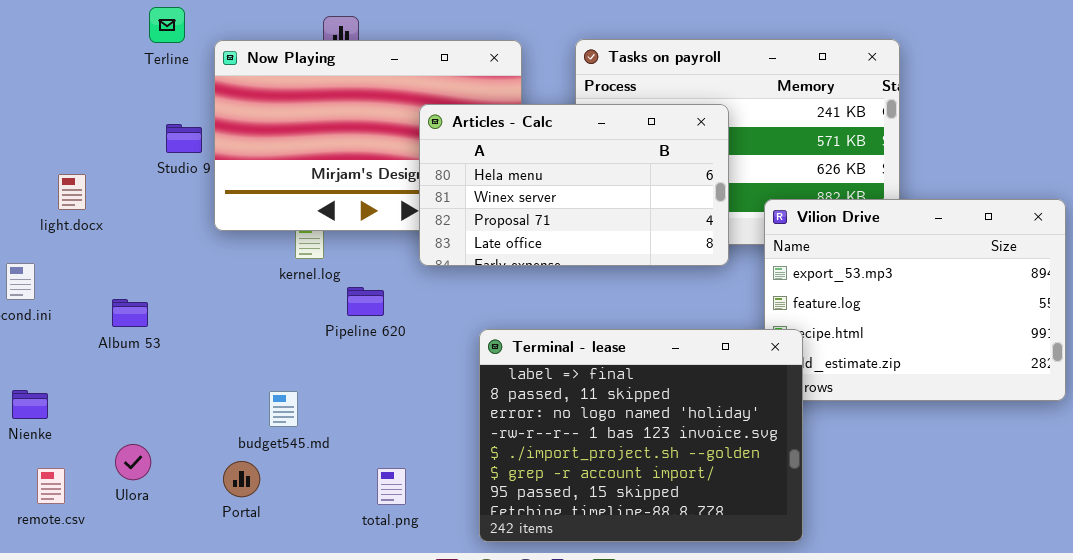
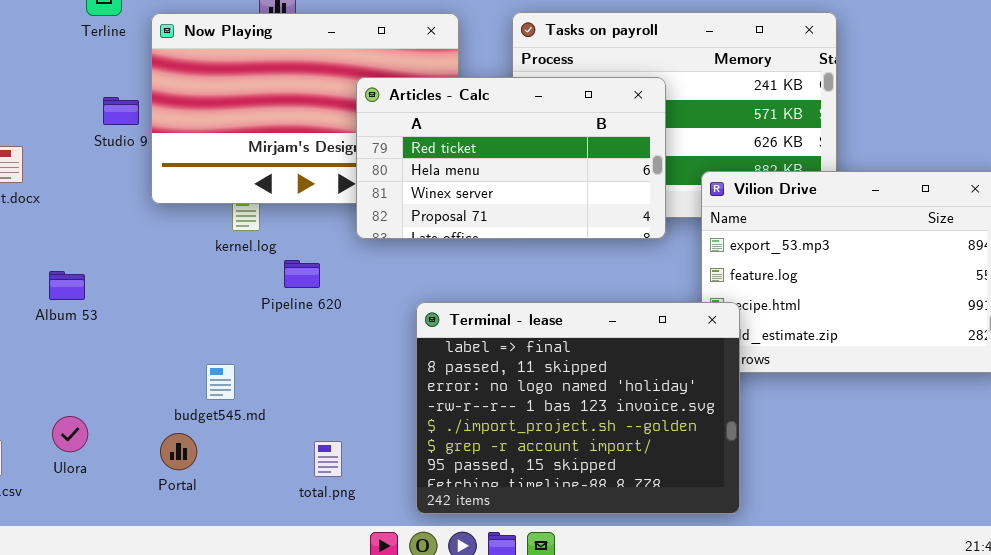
Articles - Calc: [419,104,729,266] -> [356,77,666,239], scrolled up 1 row

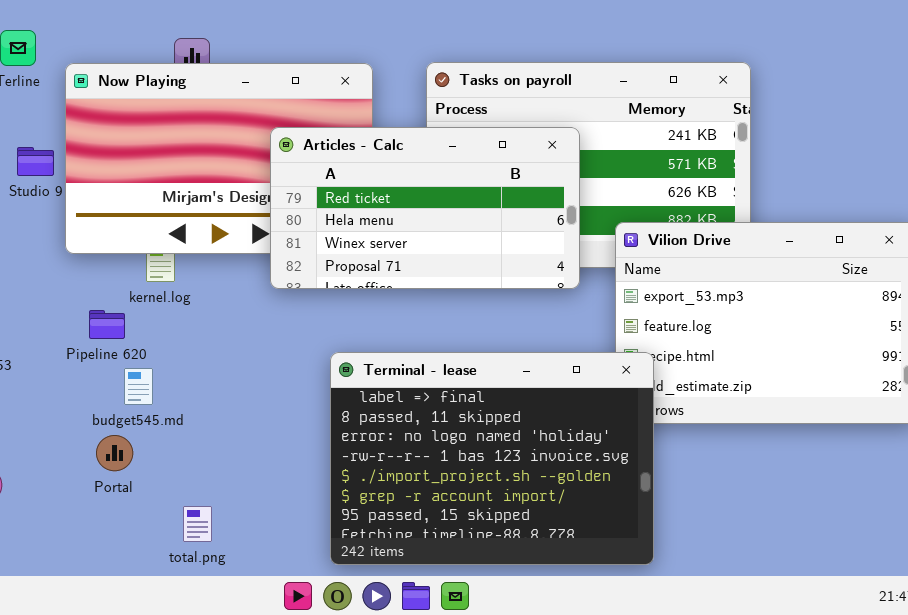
Pipeline 620: [284,260,320,288] -> [89,310,125,339], moved
budget545.md: [206,364,235,400] -> [124,368,153,405], moved
Portal: [160,433,197,470] -> [96,435,133,471], moved
total.png: [314,441,342,477] -> [183,506,212,542], moved

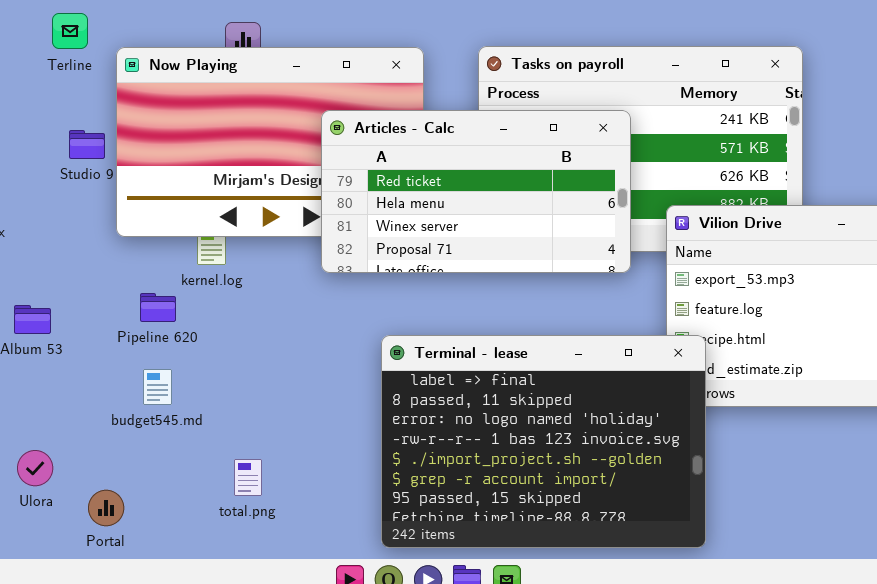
budget545.md: [124,368,153,405] -> [143,369,172,405], moved
Portal: [96,435,133,471] -> [88,490,124,526], moved
total.png: [183,506,212,542] -> [234,459,262,496], moved

